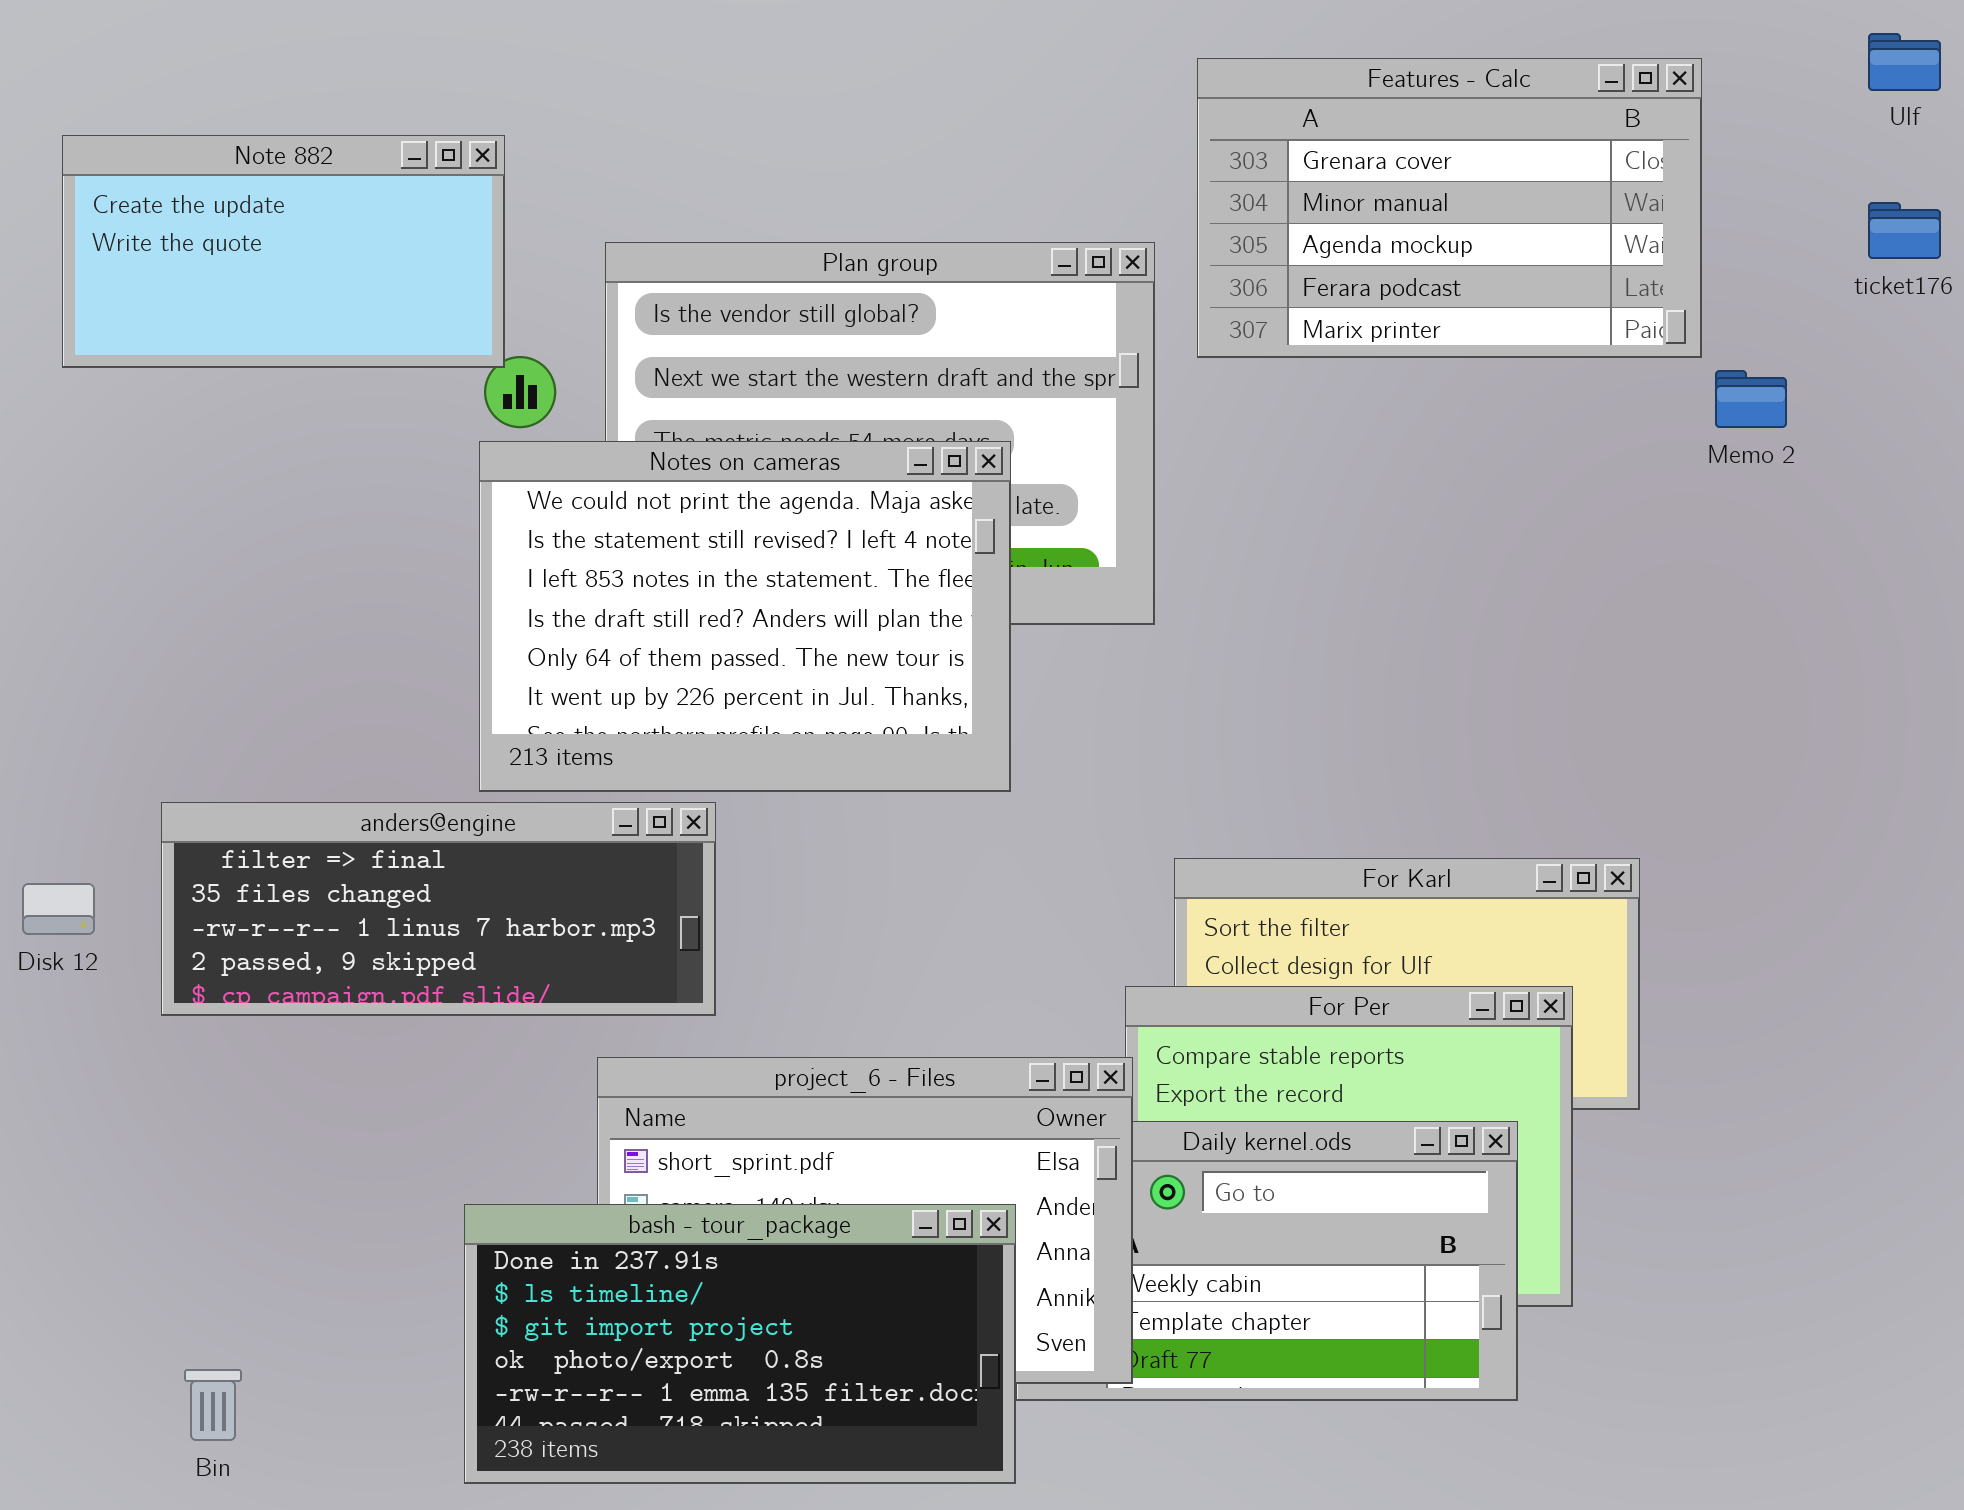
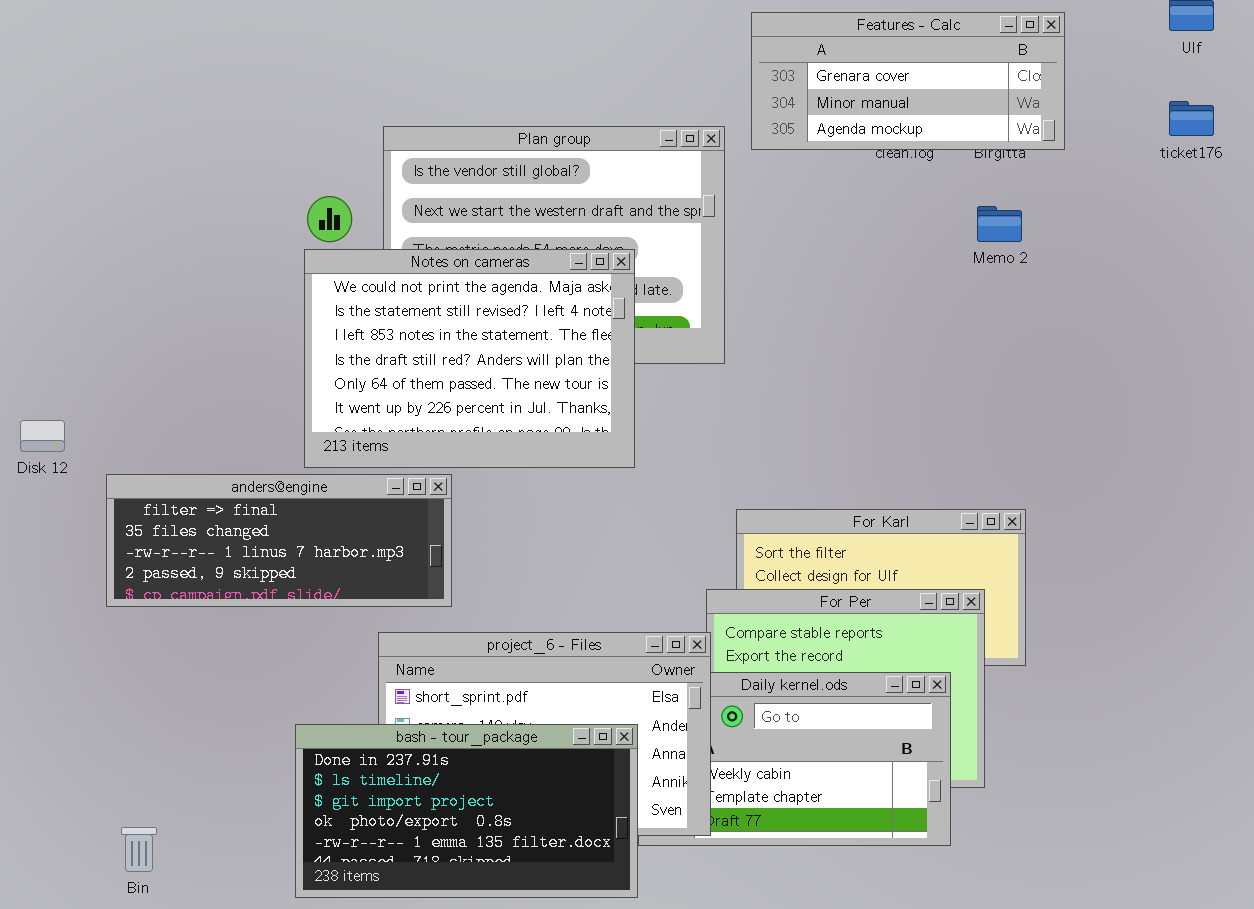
Features - Calc: [1197,58,1702,358] -> [751,12,1065,150], resized
Note 882: [62,135,505,368] -> none, closed
Memo 2: [1715,370,1787,428] -> [977,206,1022,242], moved
Disk 12: [22,883,95,935] -> [20,420,65,452], moved

